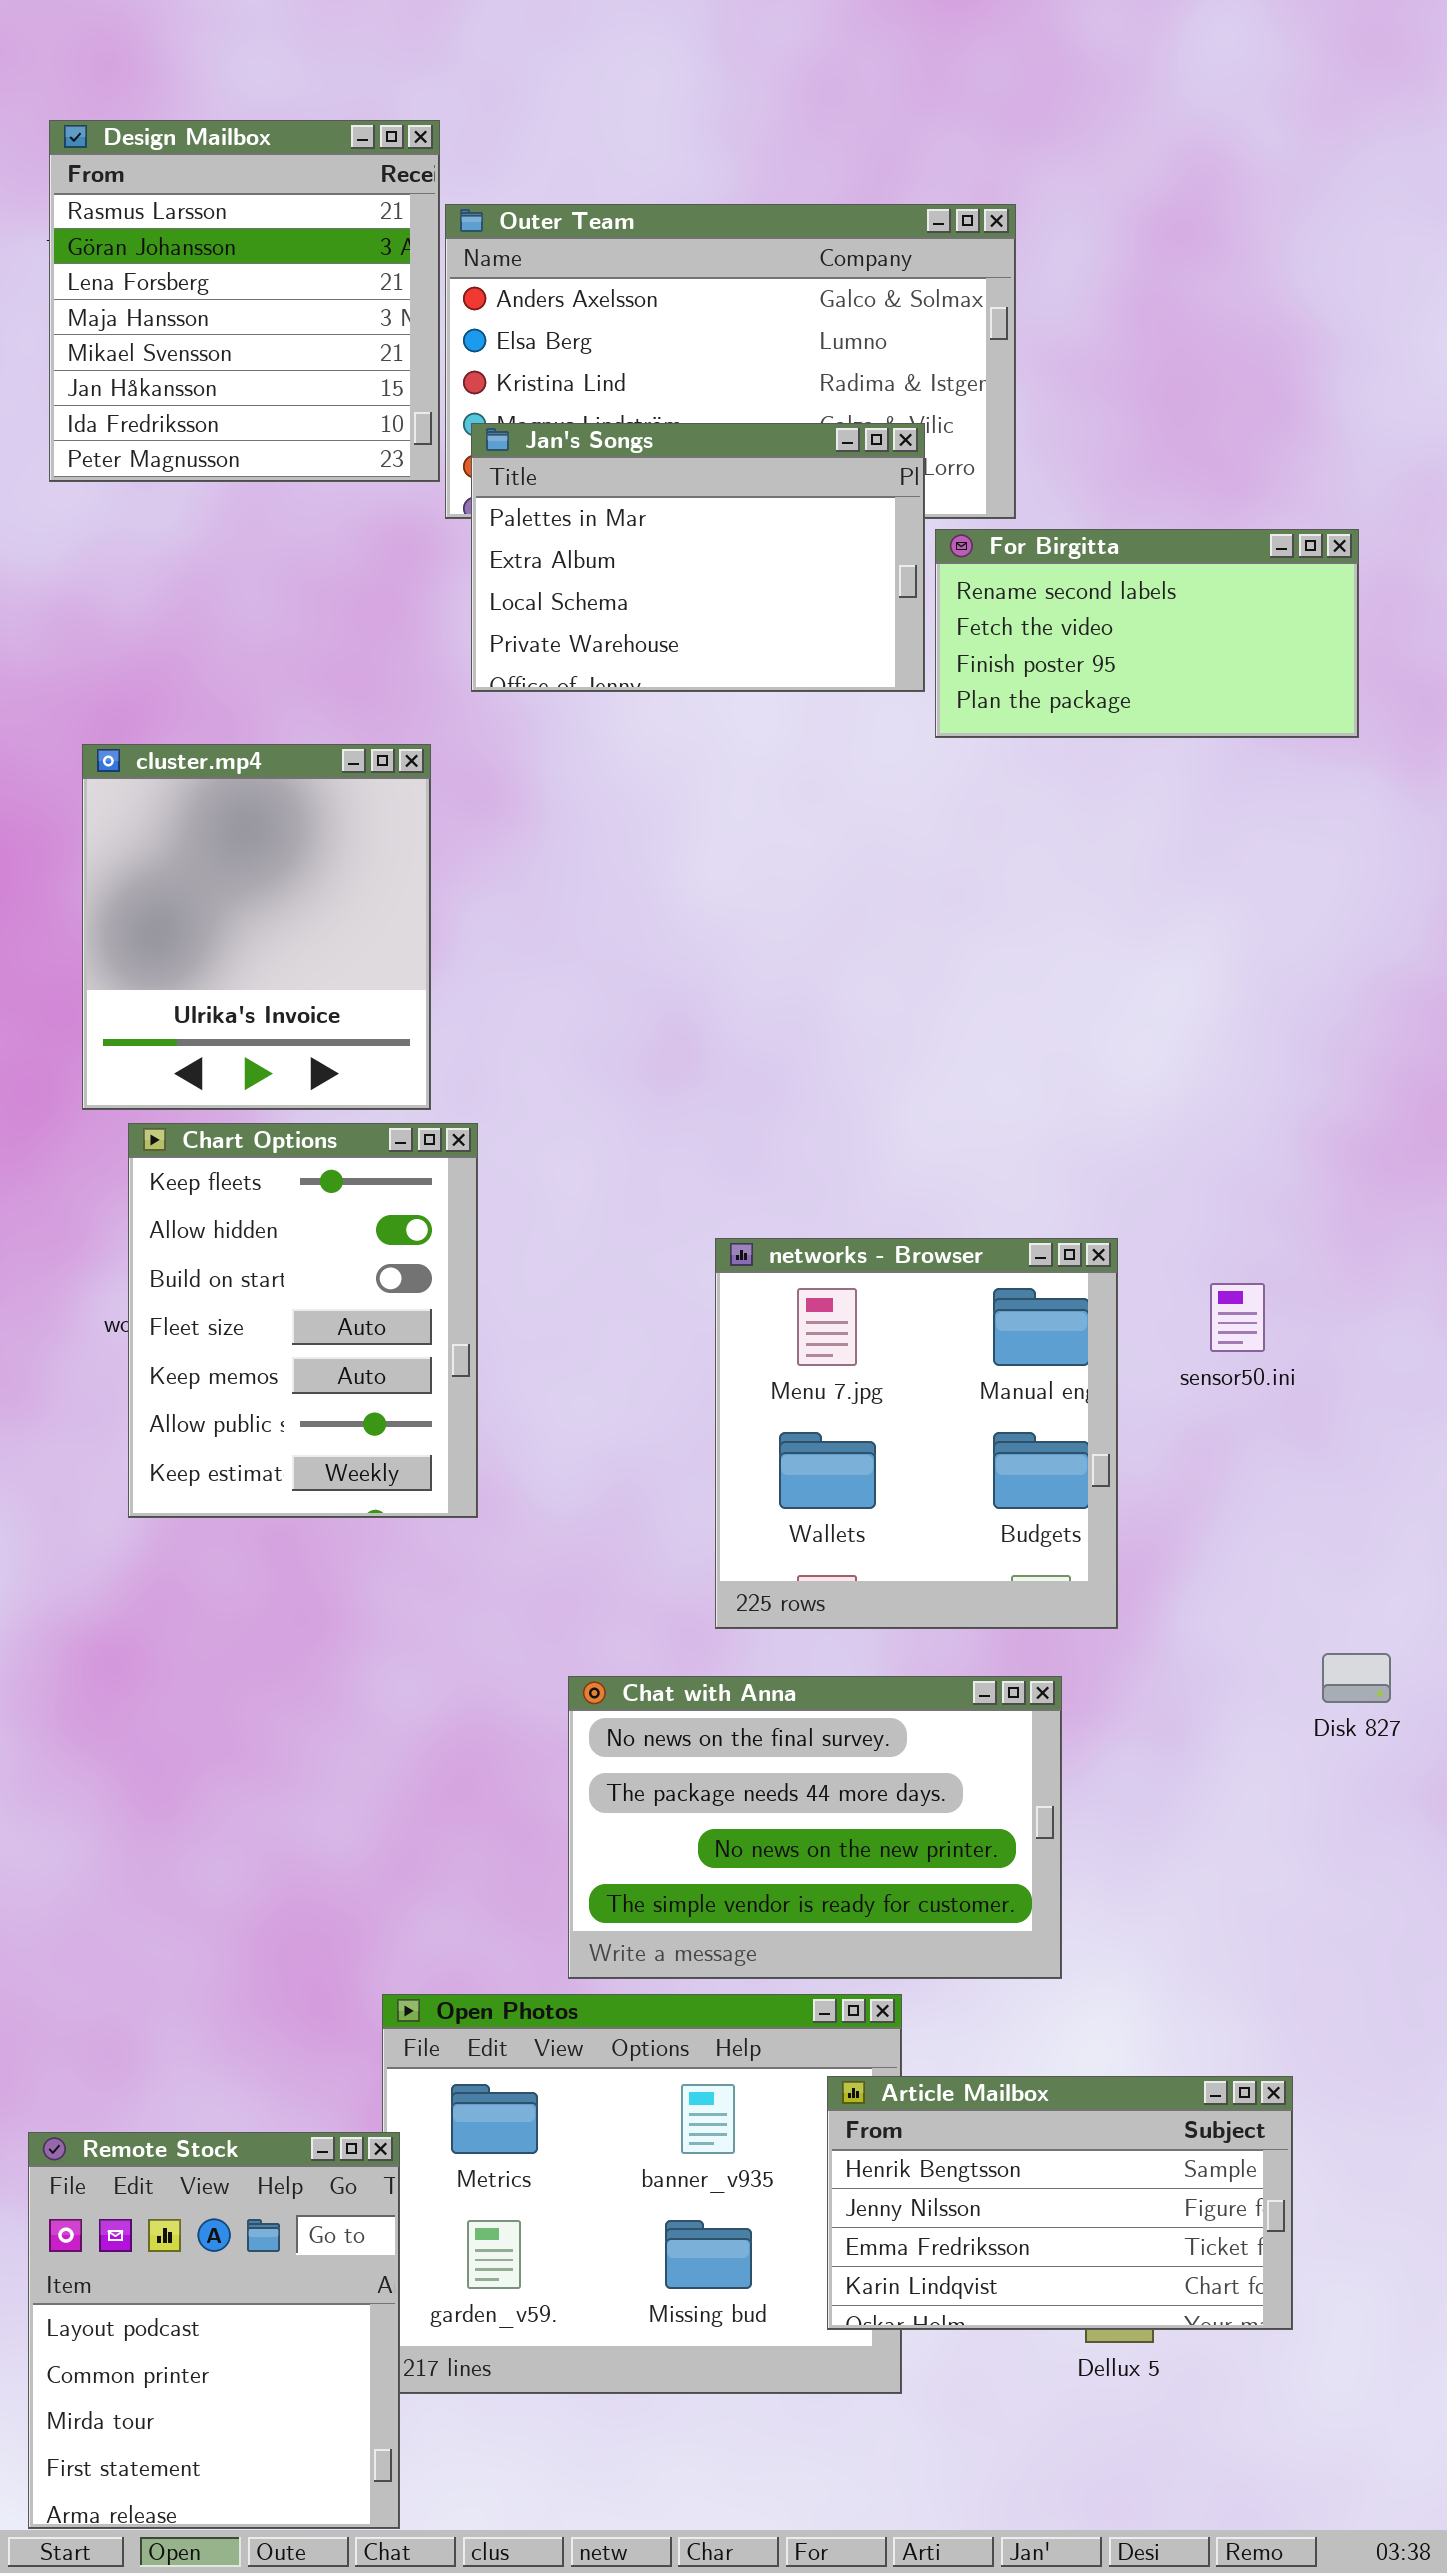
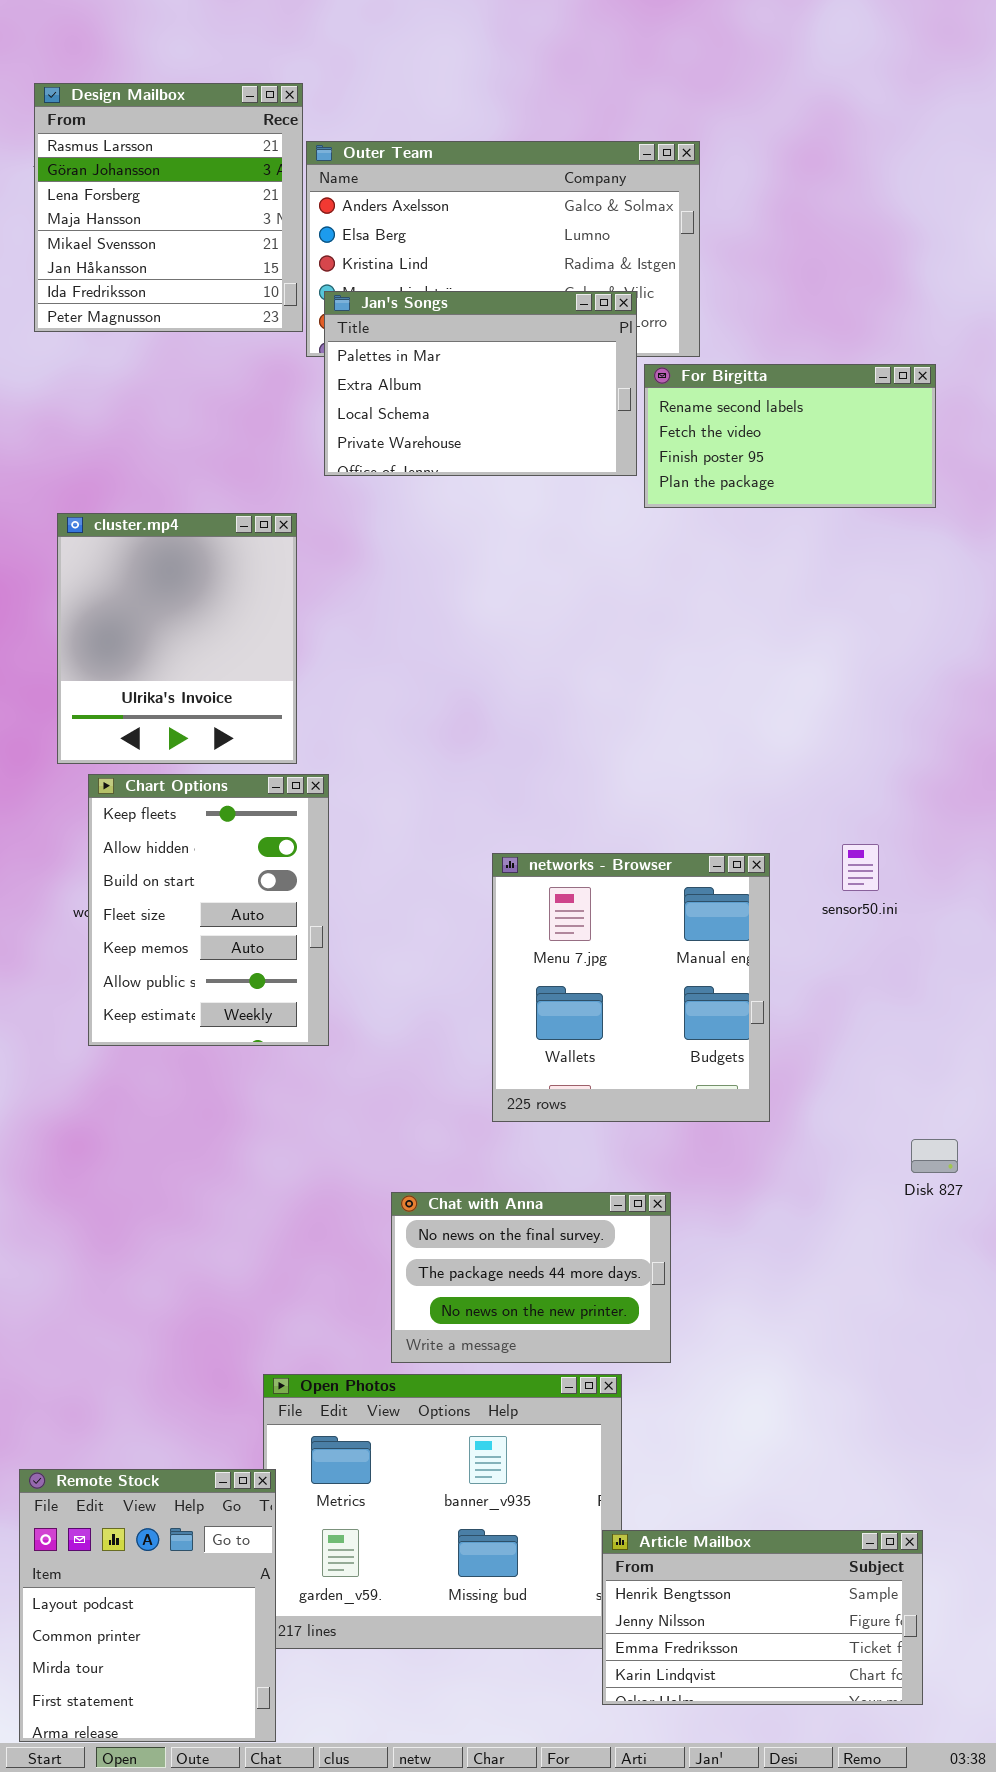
sensor50.ini: [1210,1283,1265,1352] -> [842,844,879,891], moved
Chat with Anna: [568,1676,1062,1979] -> [391,1192,671,1363], resized
Article Mailbox: [827,2076,1293,2330] -> [602,1530,923,1705], moved

